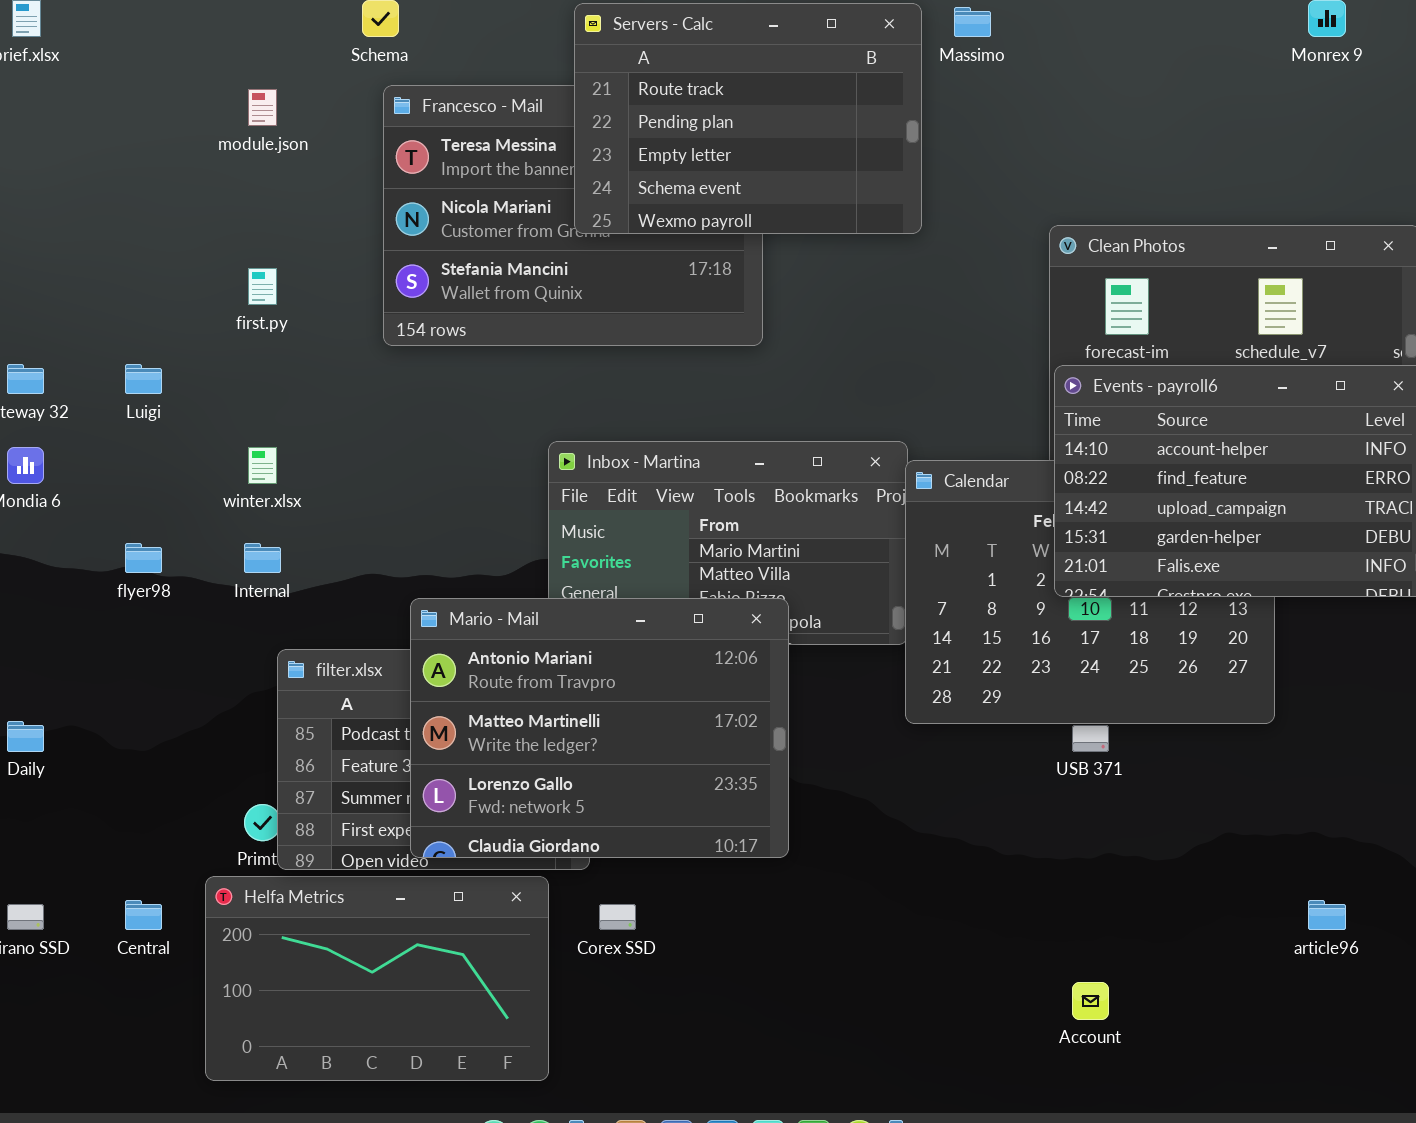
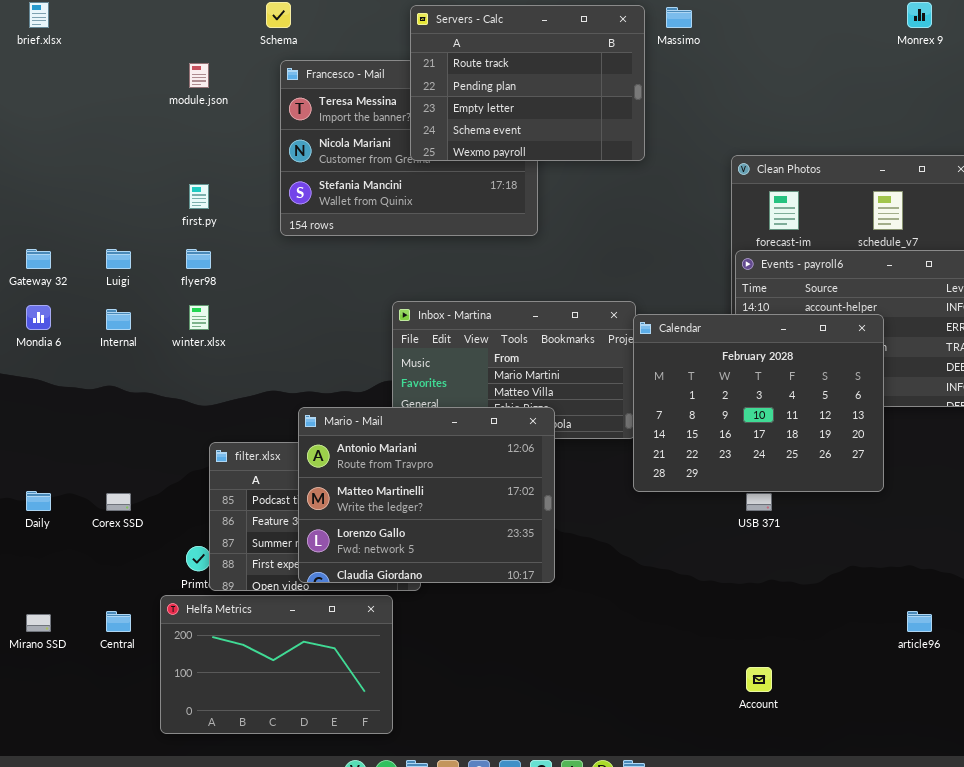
Calendar: [905,460,1275,724] -> [633,314,884,492], raised
flyer98: [125,543,162,573] -> [186,249,211,269], moved
Internal: [244,543,281,573] -> [106,309,131,330], moved
Corex SSD: [599,904,636,930] -> [106,493,131,511], moved

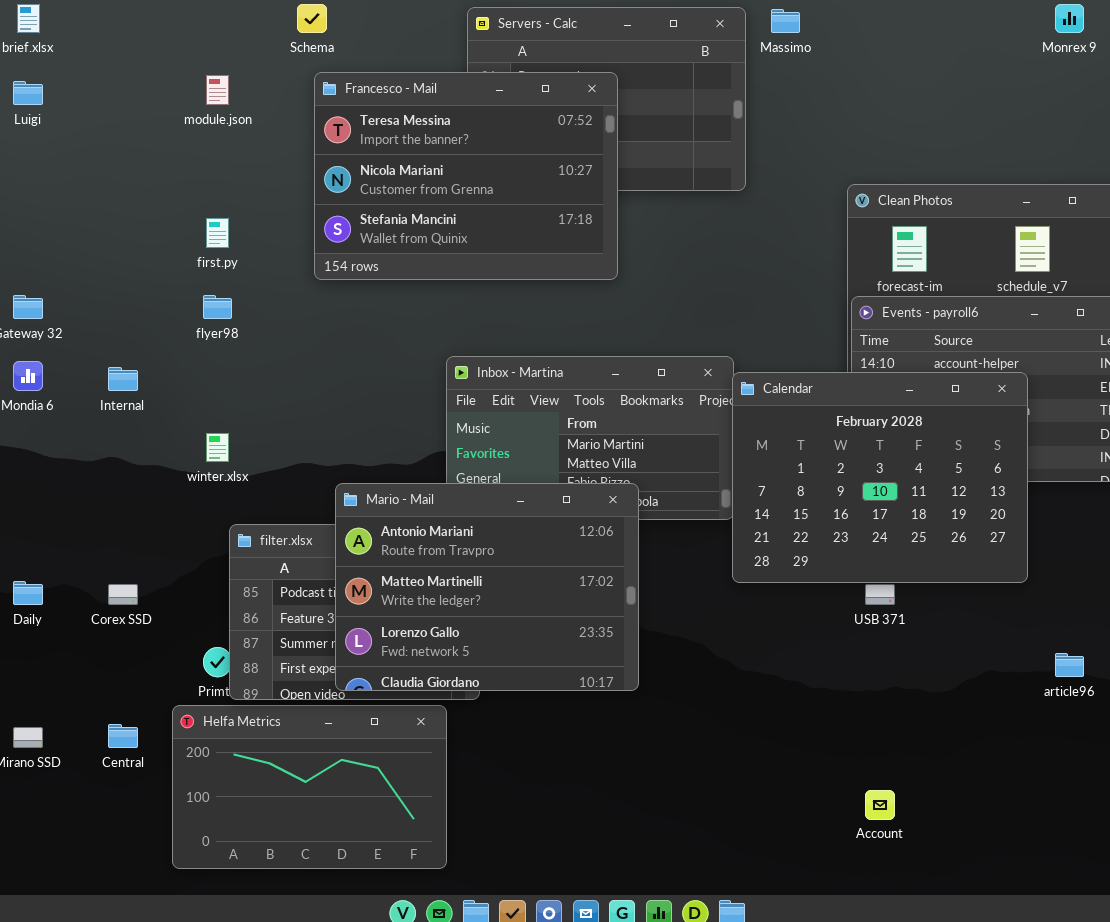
Francesco - Mail: [280,60,538,236] -> [314,72,618,280], raised
Luigi: [106,249,131,269] -> [13,81,43,105], moved
winter.xlsx: [189,305,209,330] -> [206,433,229,462], moved
article96: [907,611,932,632] -> [1055,653,1084,677], moved

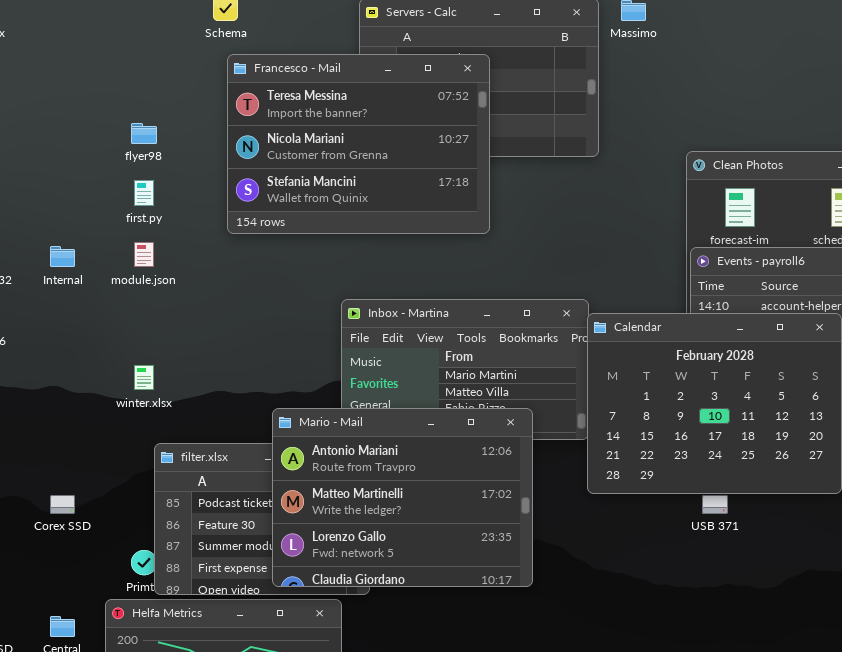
module.json: [206,75,229,105] -> [134,242,154,267], moved
flyer98: [203,295,232,319] -> [131,123,157,144], moved
Internal: [108,367,138,391] -> [50,246,75,267], moved
Mario - Mail: [335,483,639,691] -> [272,408,533,587], moved

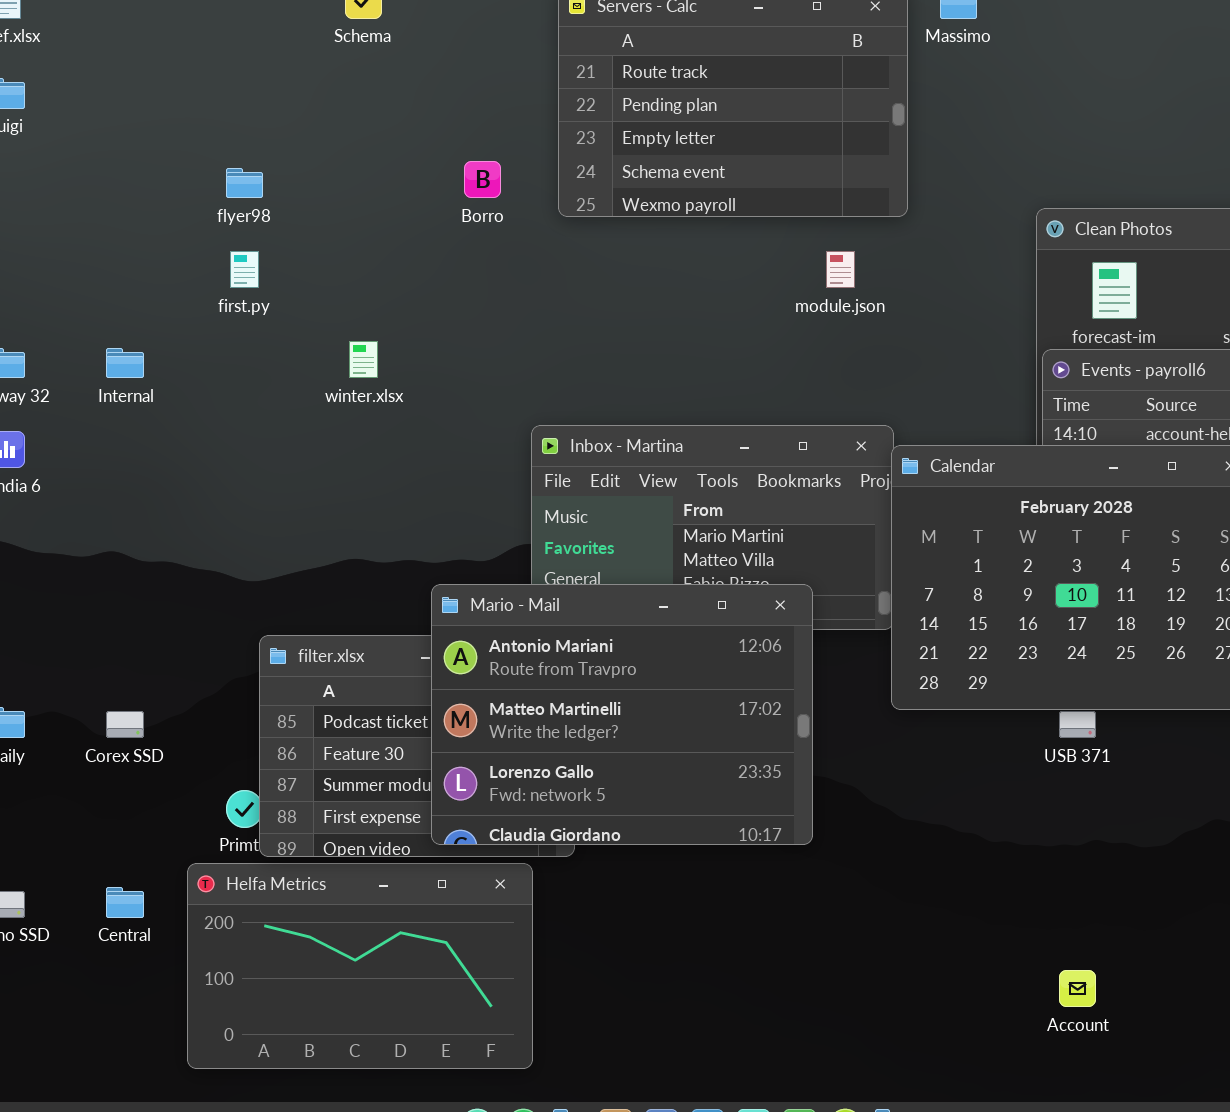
Francesco - Mail: [227,54,490,234] -> none, closed
module.json: [134,242,154,267] -> [826,251,855,288], moved
winter.xlsx: [134,365,154,390] -> [349,341,378,378], moved

